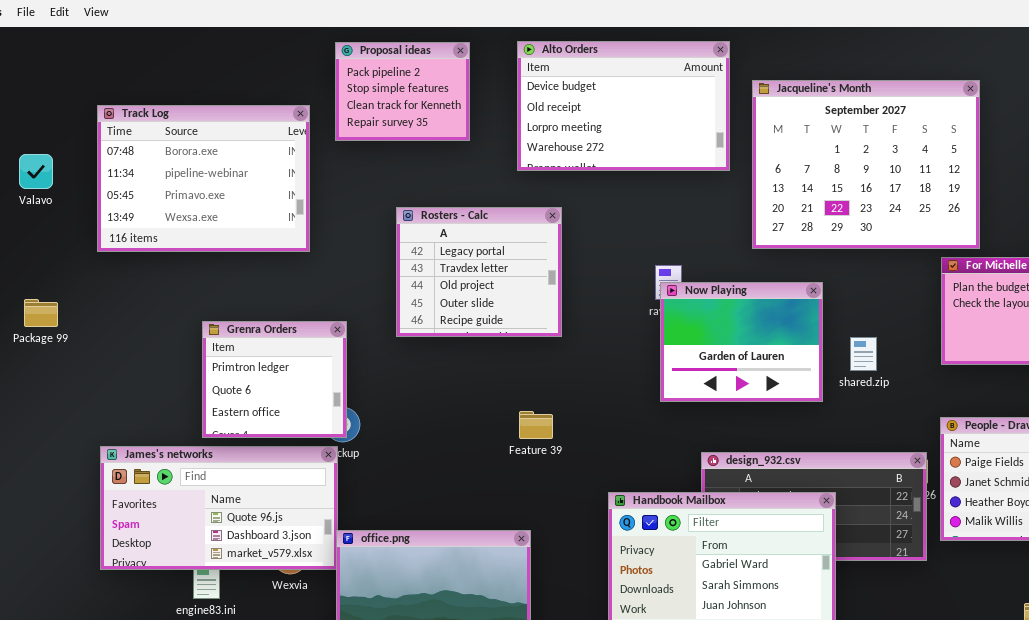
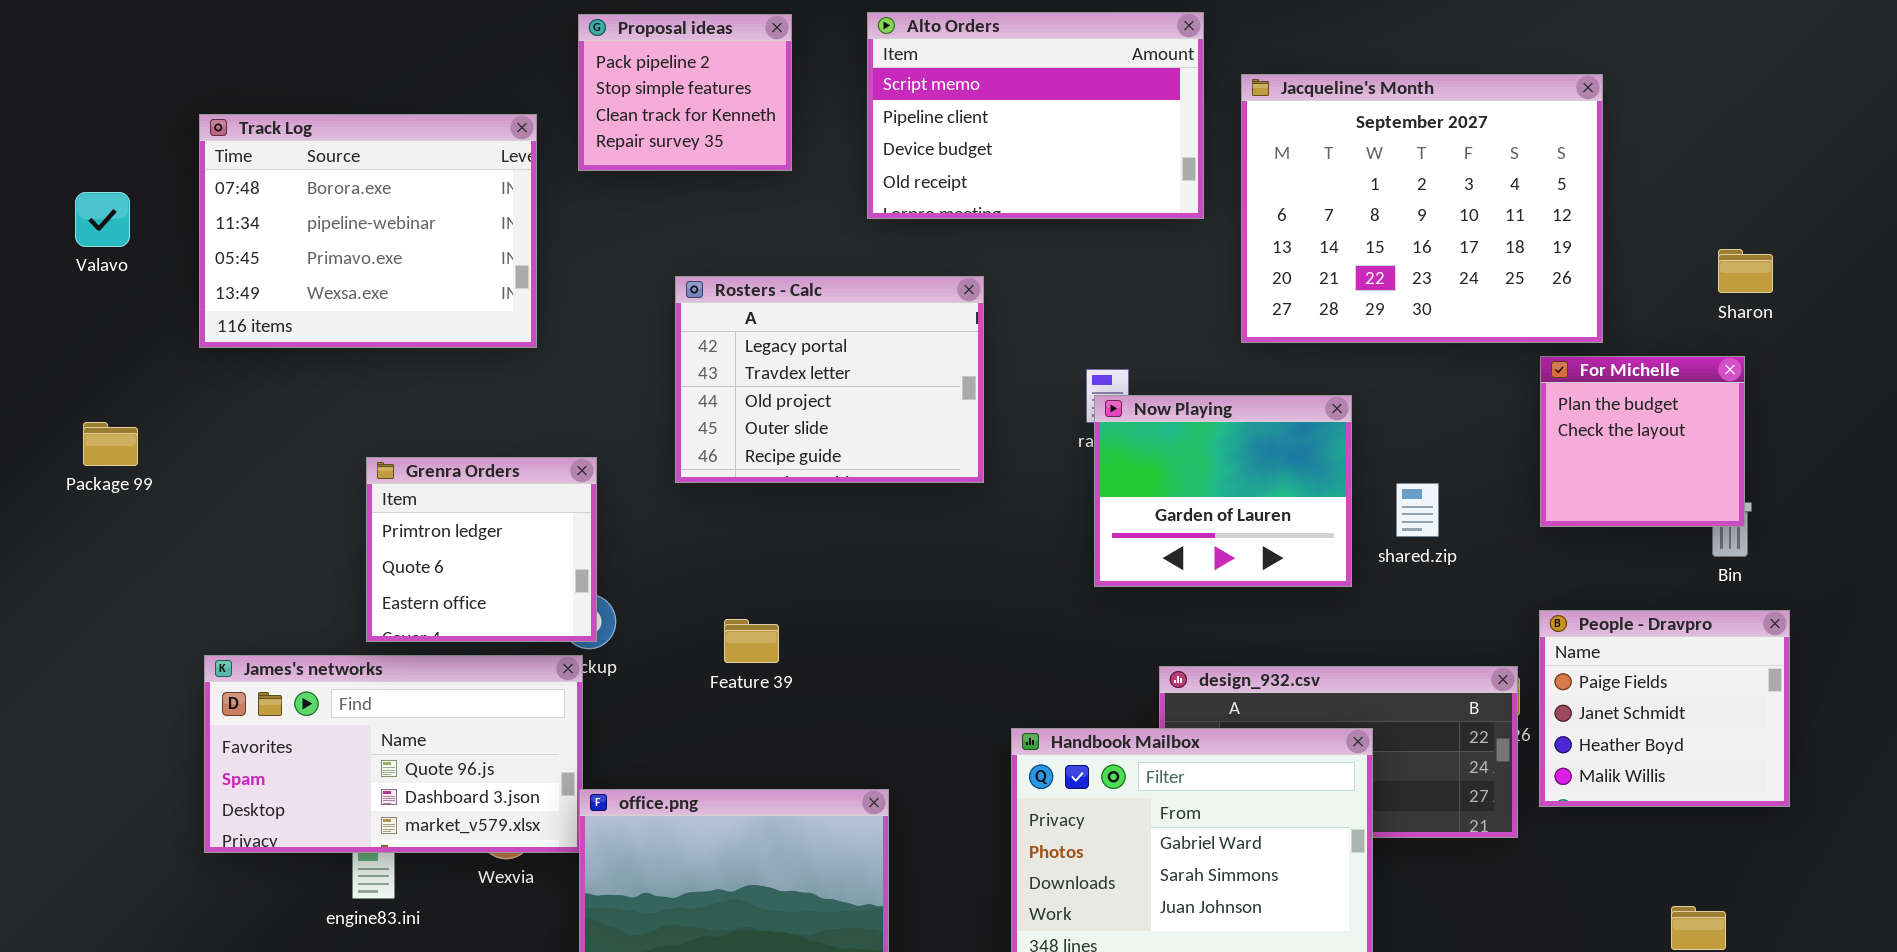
Alto Orders: [517,41,730,171] -> [867,12,1204,219], scrolled up 2 rows
Rosters - Calc: [396,207,562,337] -> [675,276,984,483], resized
Feature 39: [519,411,553,439] -> [724,619,779,663], moved

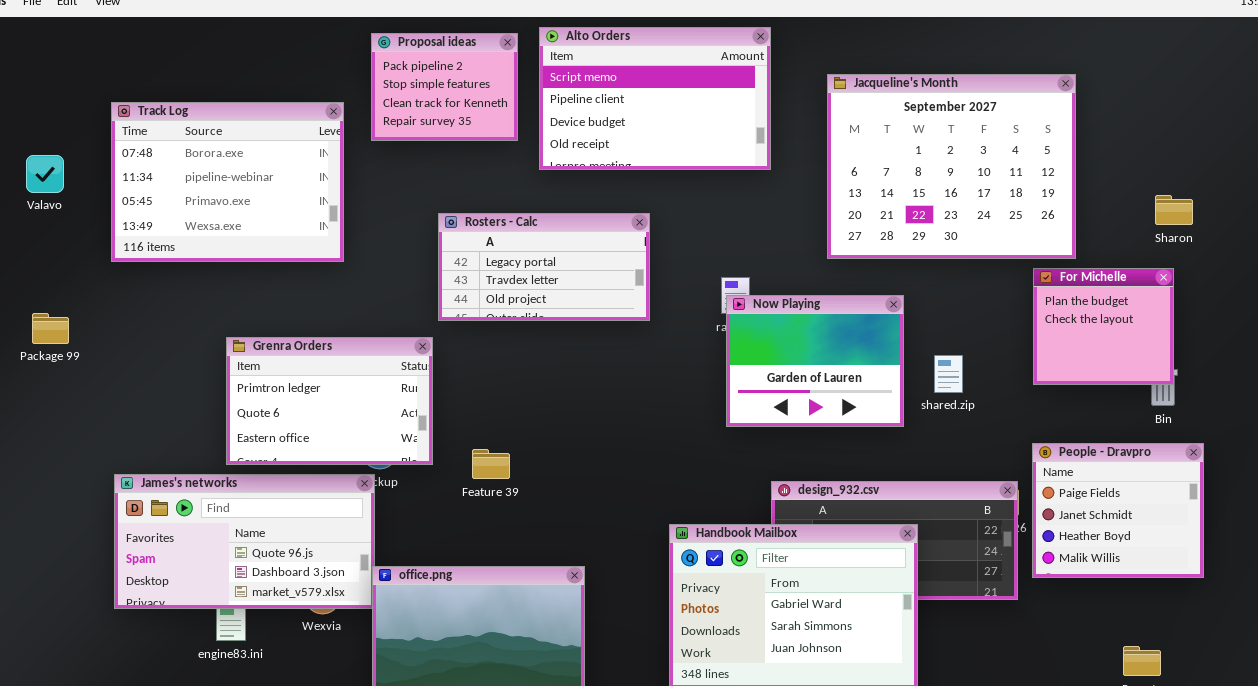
Alto Orders: [867,12,1204,219] -> [539,27,771,170], moved
Rosters - Calc: [675,276,984,483] -> [438,213,650,321], resized
Grenra Orders: [366,457,597,642] -> [226,337,433,465], resized

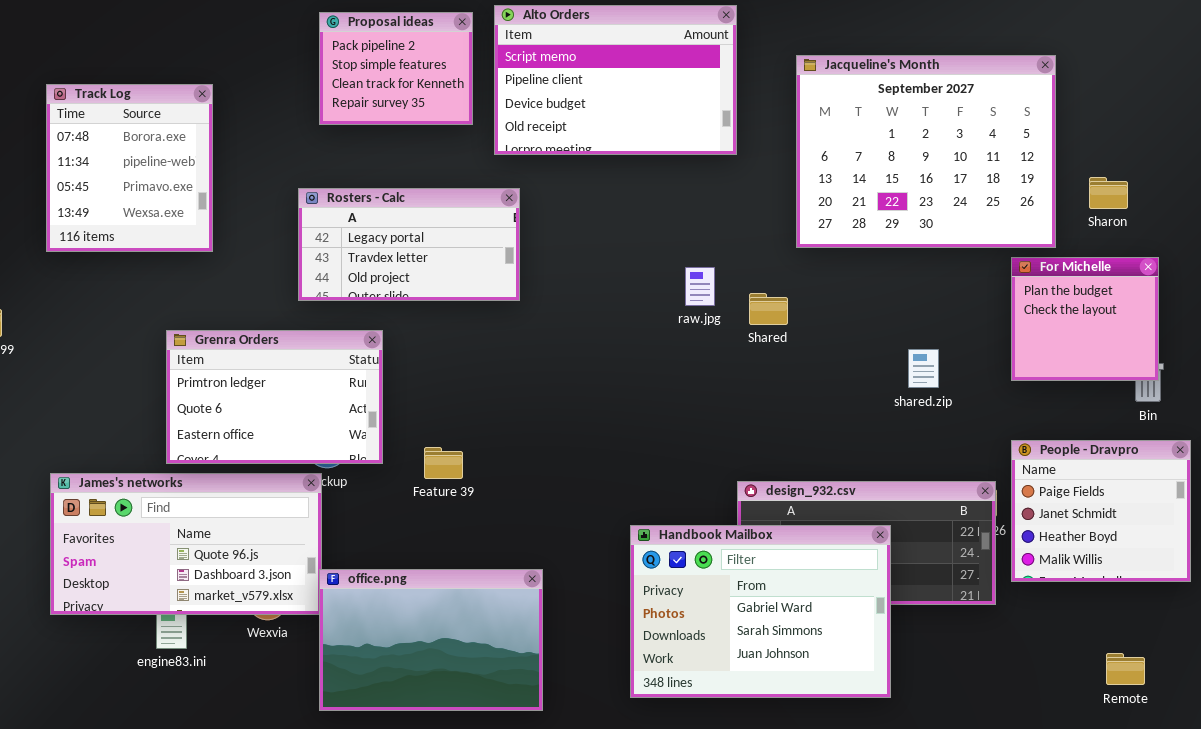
Track Log: [111,102,344,262] -> [46,84,213,252], resized
Sharon: [1155,195,1193,225] -> [1089,177,1128,209], moved
Rosters - Calc: [438,213,650,321] -> [298,188,520,301], moved
Now Playing: [726,295,904,427] -> none, closed

